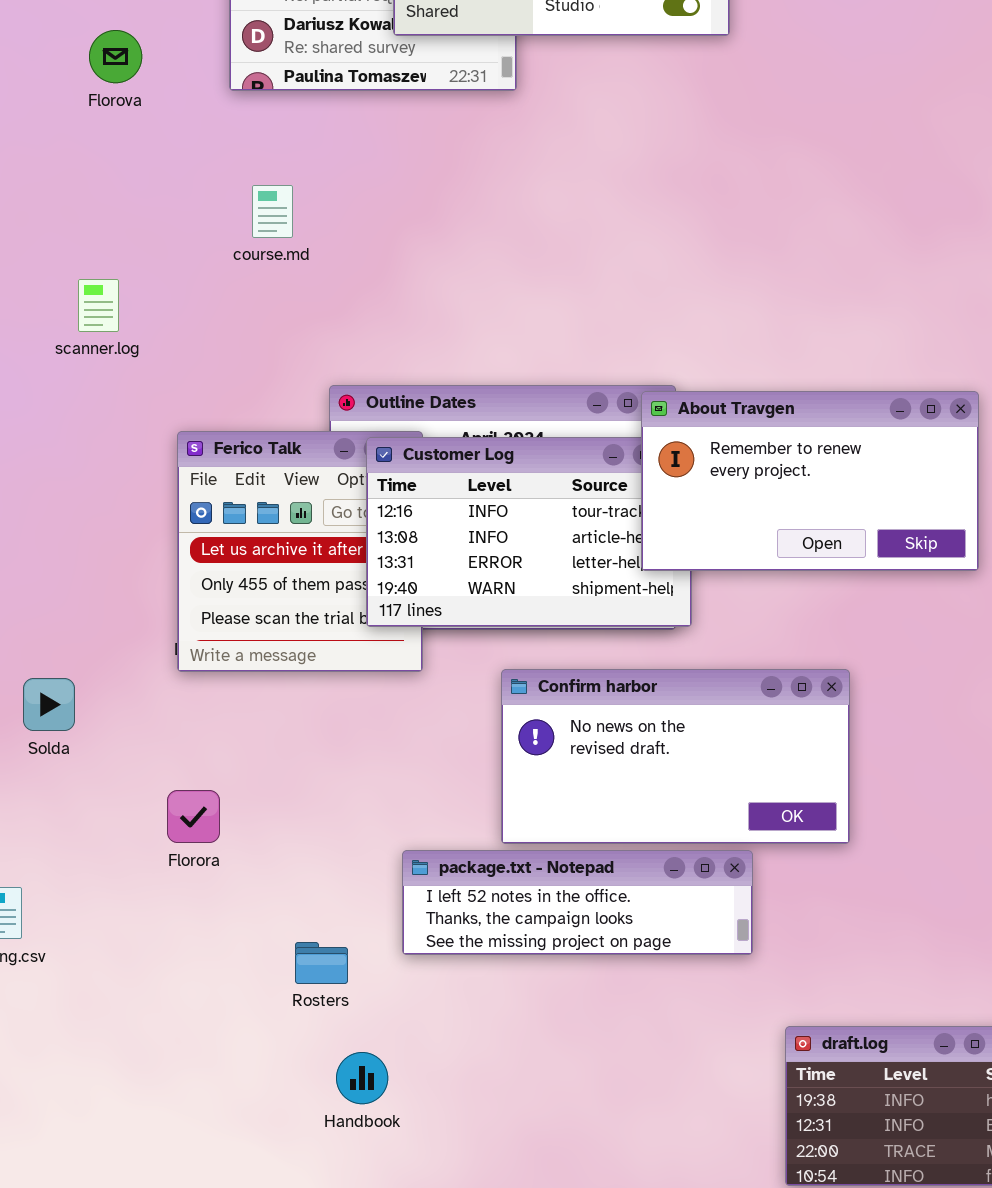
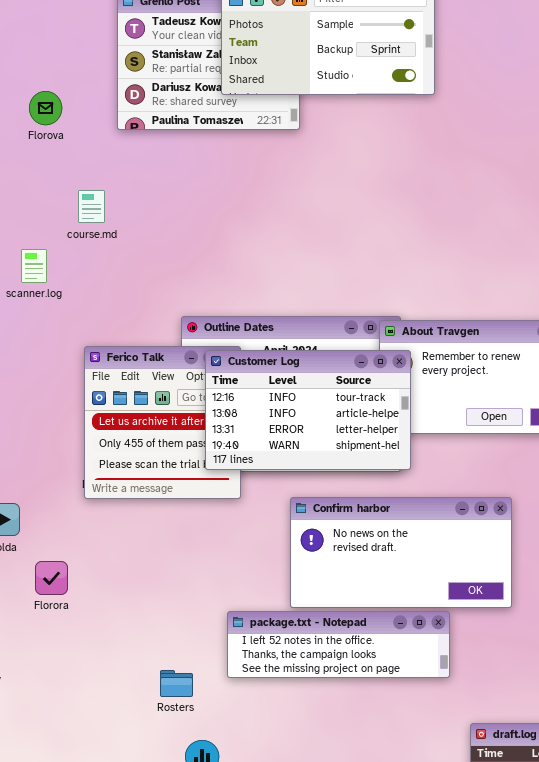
course.md: [252,185,293,238] -> [78,190,105,223], moved
Customer Log: [366,437,692,627] -> [205,350,411,470], raised
Florora: [167,790,220,843] -> [35,561,68,595], moved

